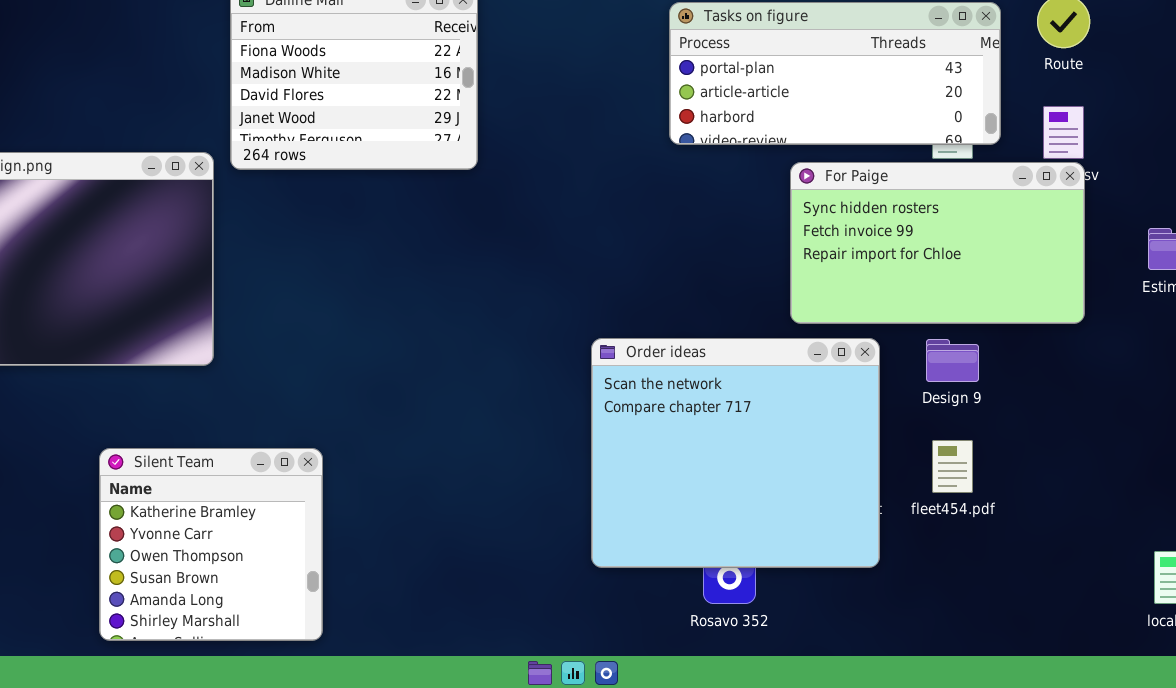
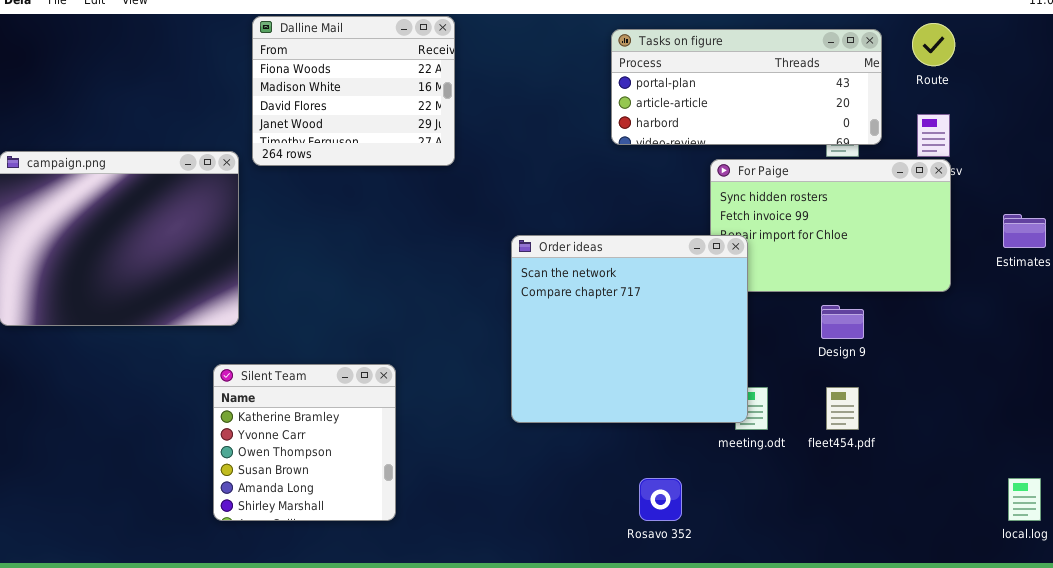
Order ideas: [591,338,880,568] -> [511,235,748,423], moved
Silent Team: [99,448,323,641] -> [213,364,396,521], moved

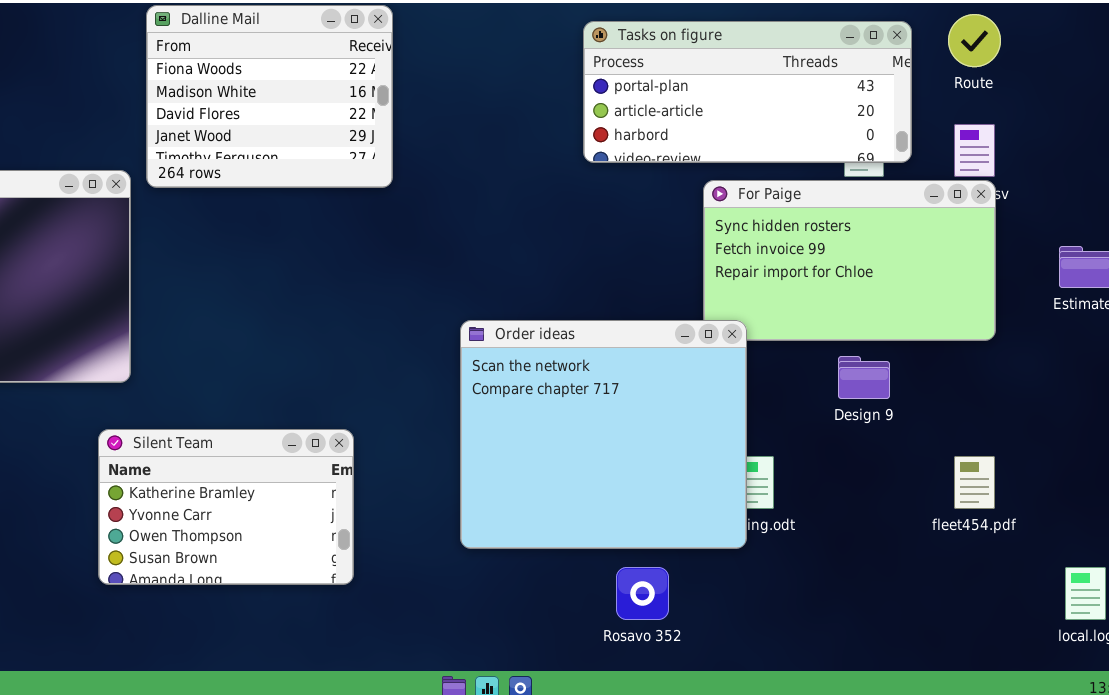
Order ideas: [511,235,748,423] -> [460,320,747,549], moved
Silent Team: [213,364,396,521] -> [98,429,354,585], resized
fleet454.pdf: [826,387,859,430] -> [954,456,995,509], moved

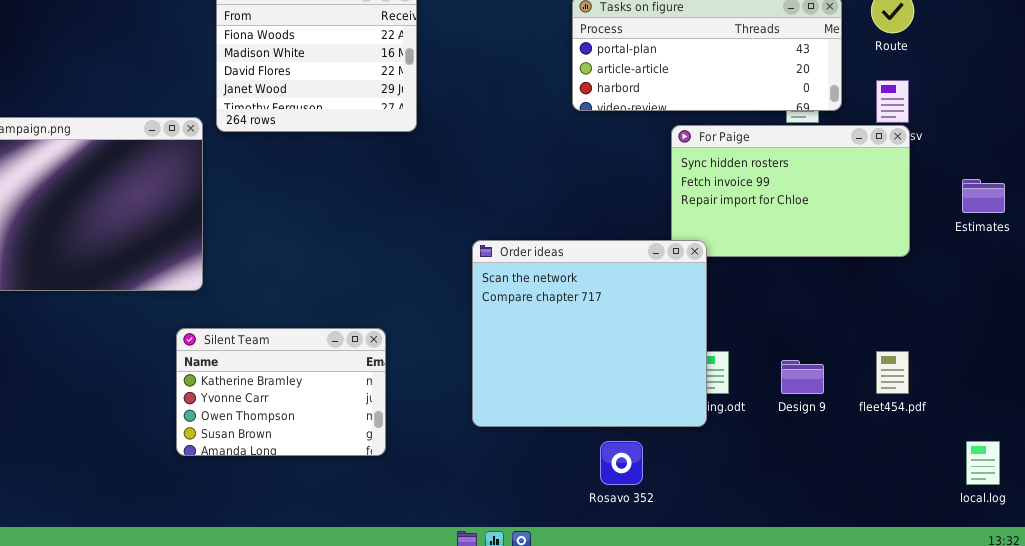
Design 9: [838,356,890,399] -> [781,360,824,394], moved

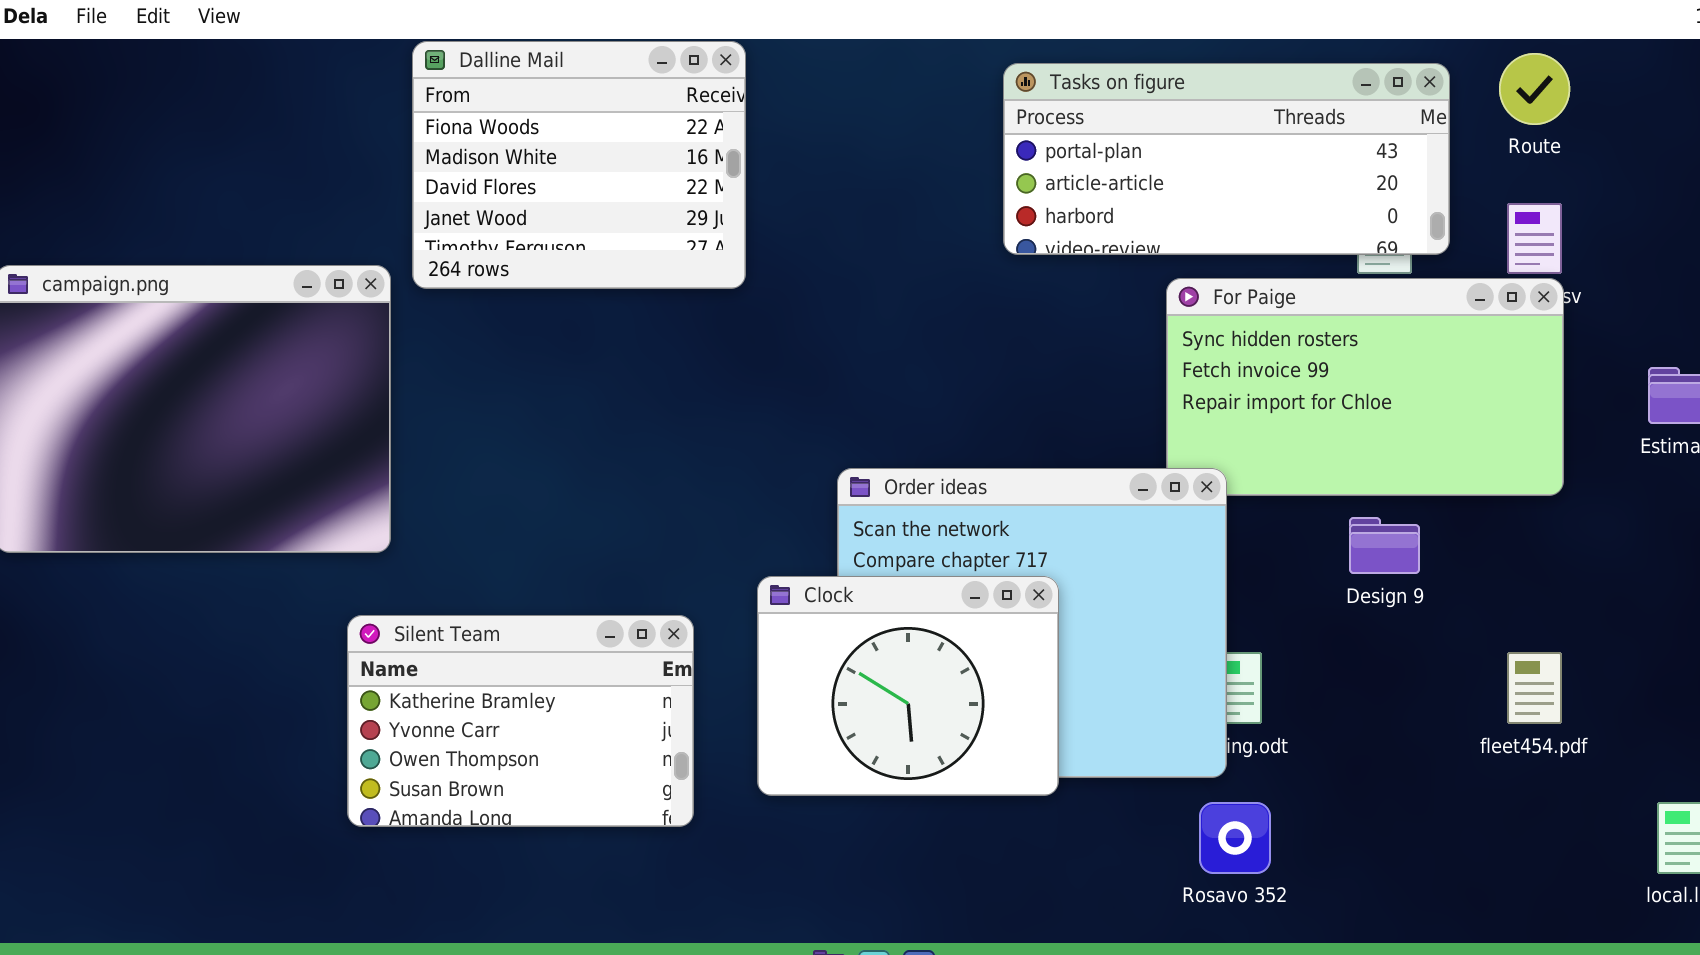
Clock: none -> [757,576,1059,796], opened
Design 9: [781,360,824,394] -> [1349,517,1420,574], moved
Rosavo 352: [600,441,643,485] -> [1199,802,1271,874], moved

